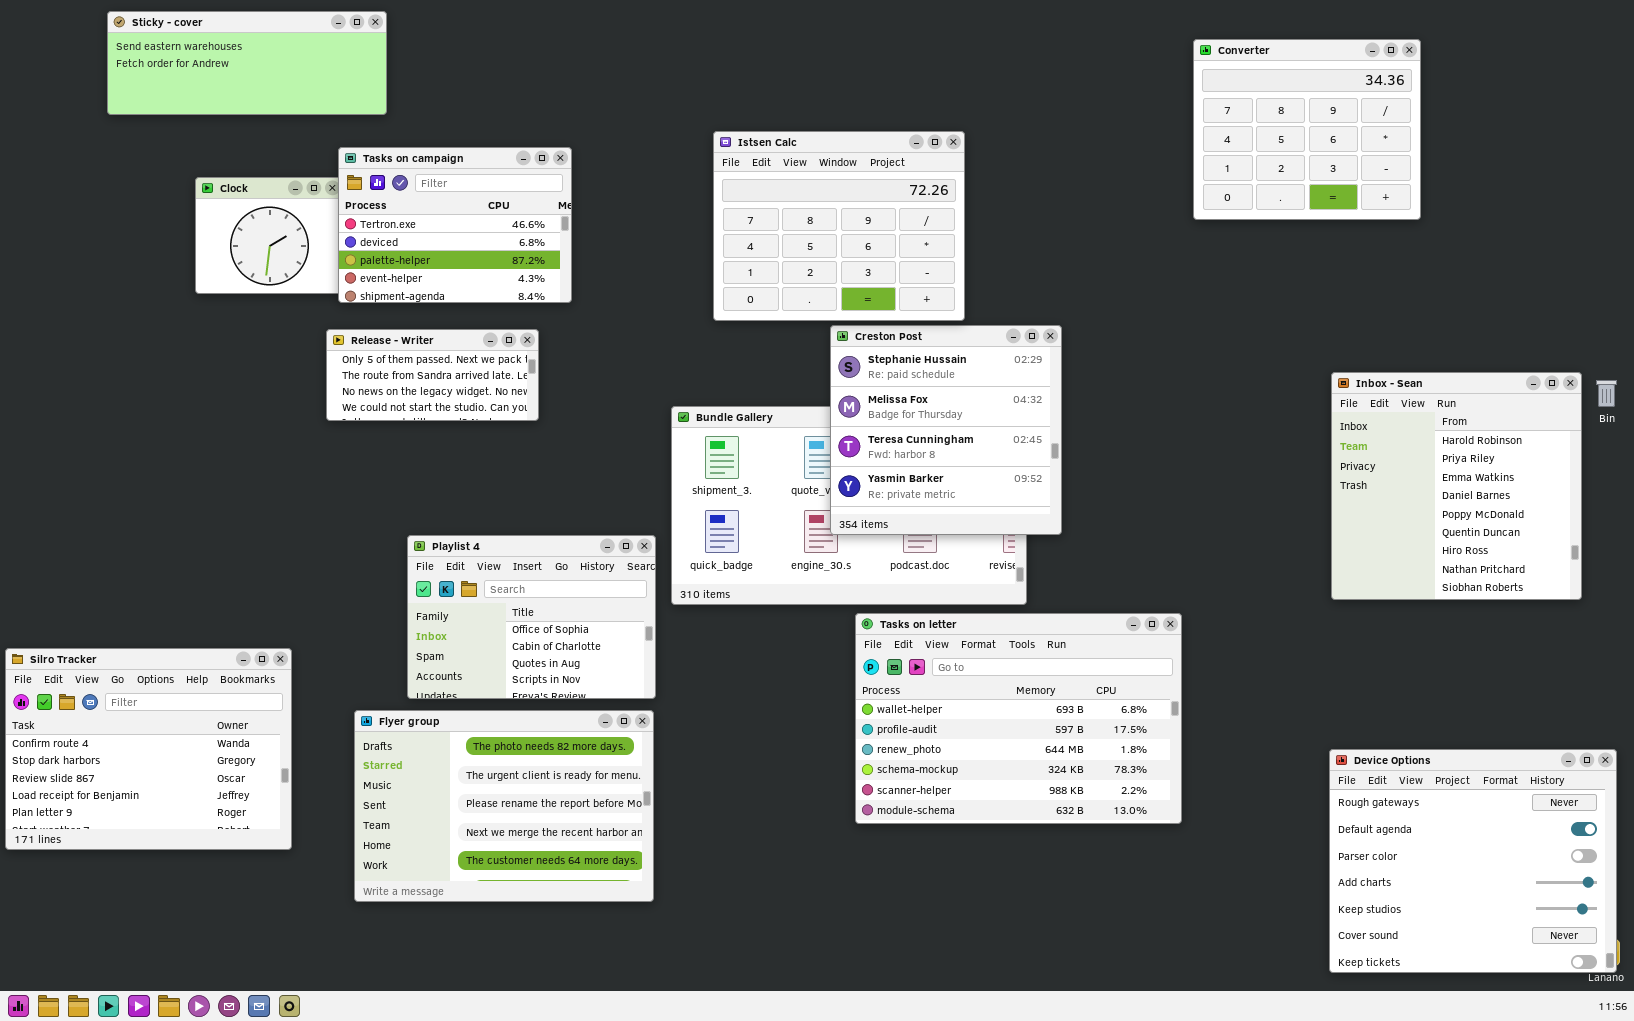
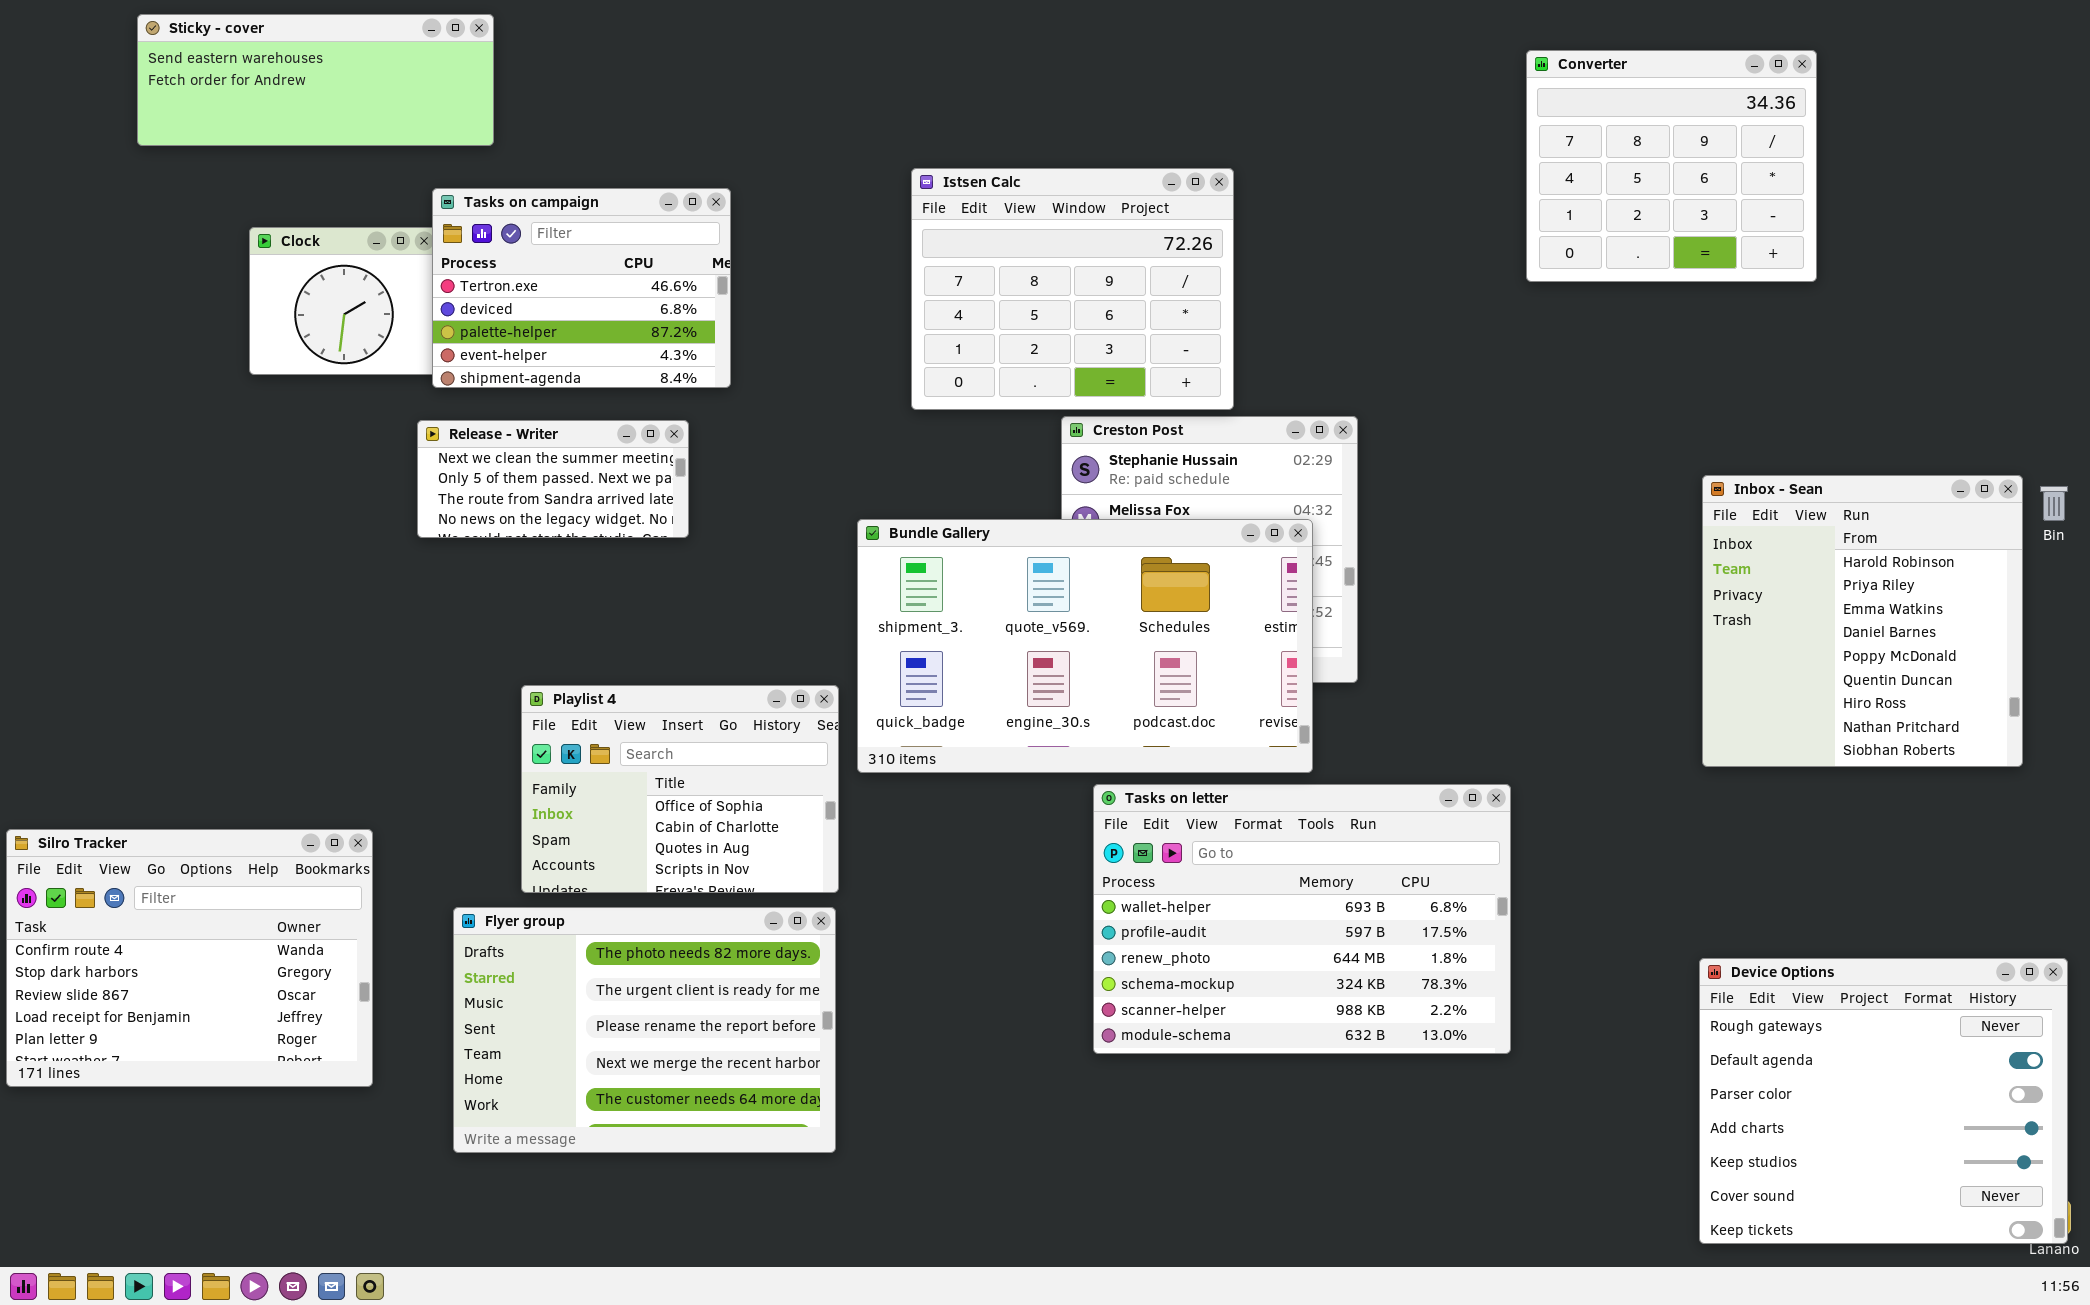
Release - Writer: [326,329,539,421] -> [417,420,689,538], scrolled up 1 row
Bundle Gallery: [671,406,1027,605] -> [857,519,1313,773], raised

